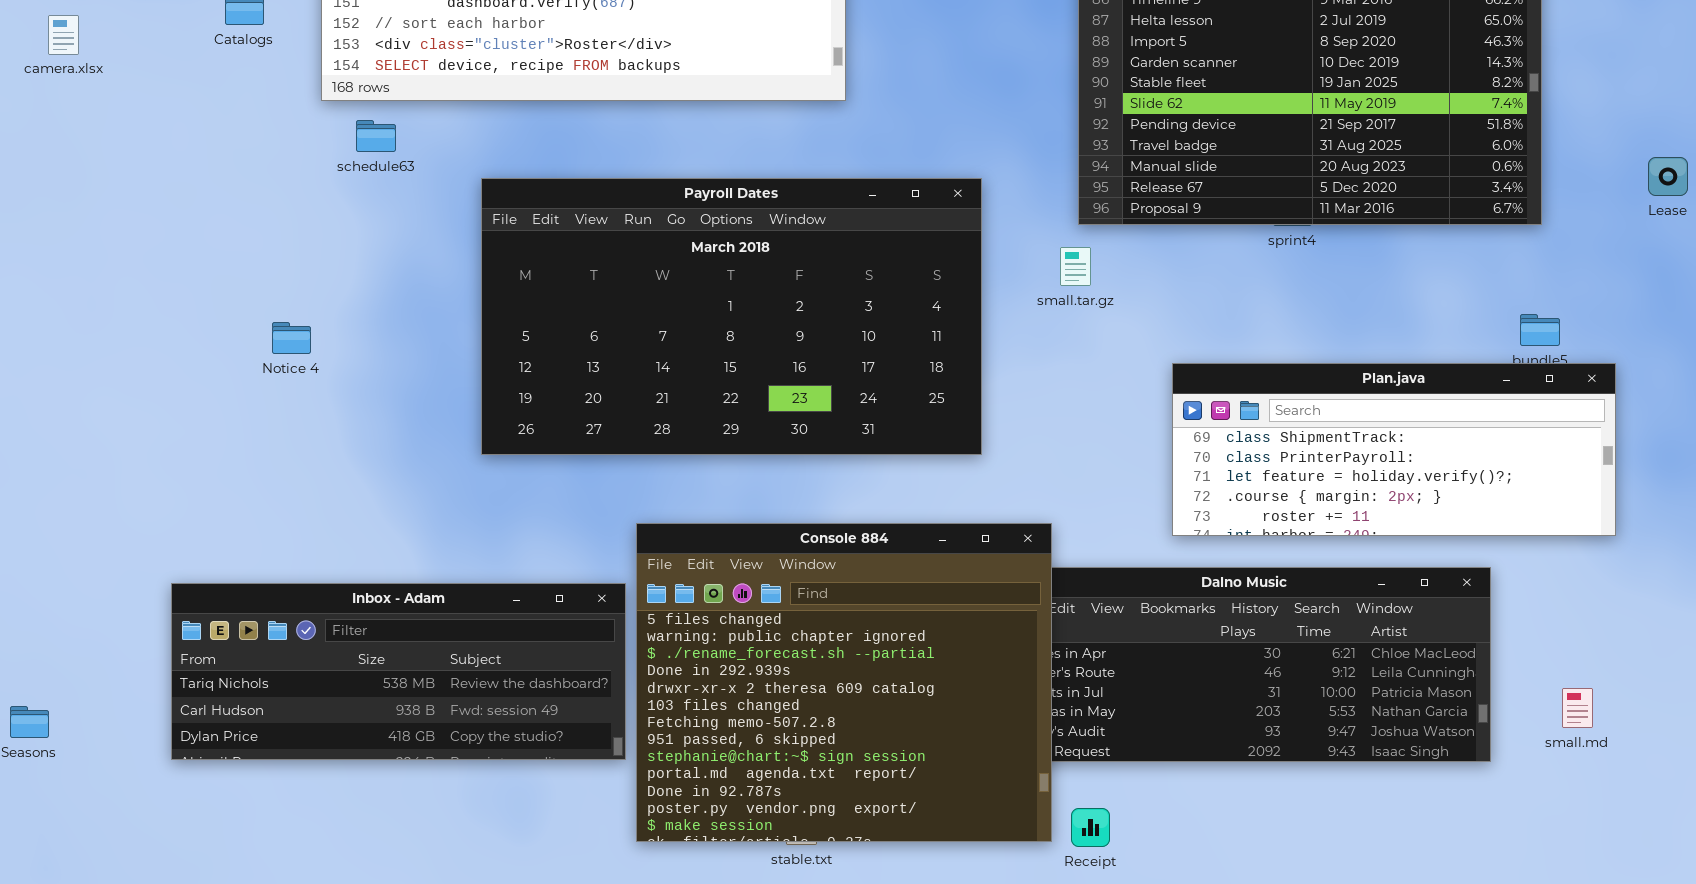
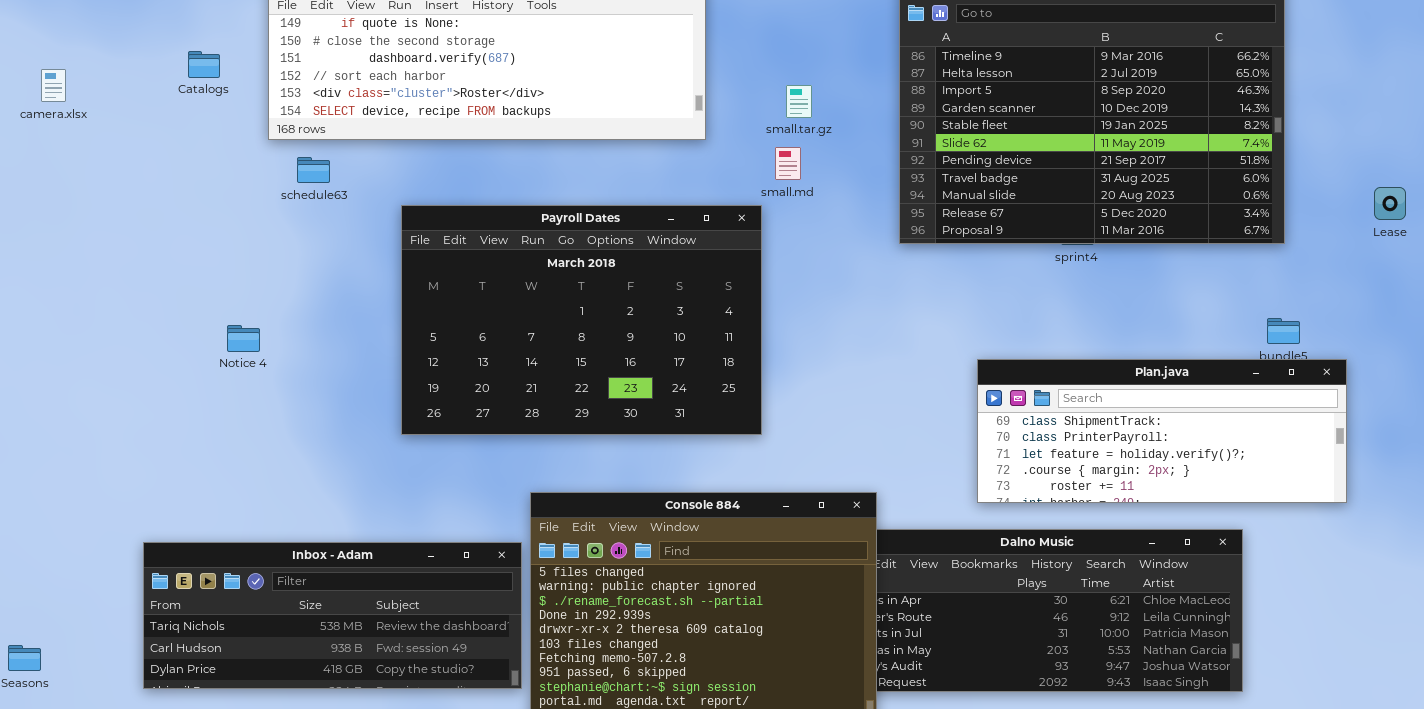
Payroll Dates: [481,178,982,455] -> [401,205,762,435], resized
small.tar.gz: [1060,247,1091,286] -> [786,85,812,118], moved
small.md: [1562,688,1593,728] -> [775,147,801,180], moved

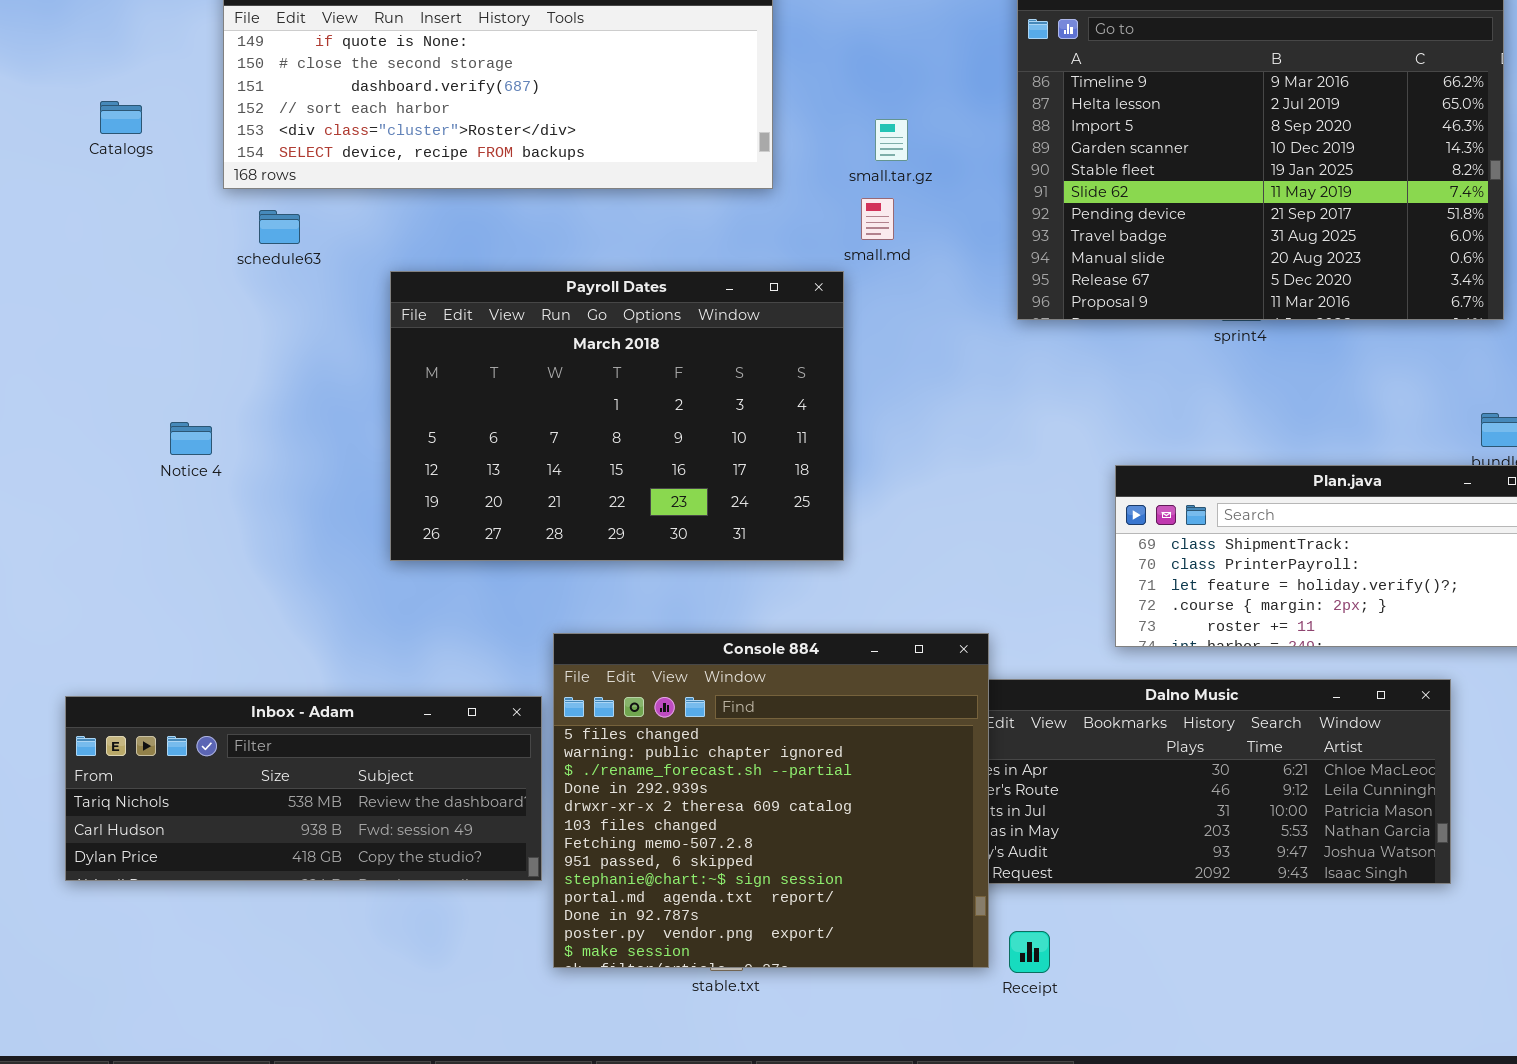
Catalogs: [188,51,220,78] -> [100,101,142,134], moved

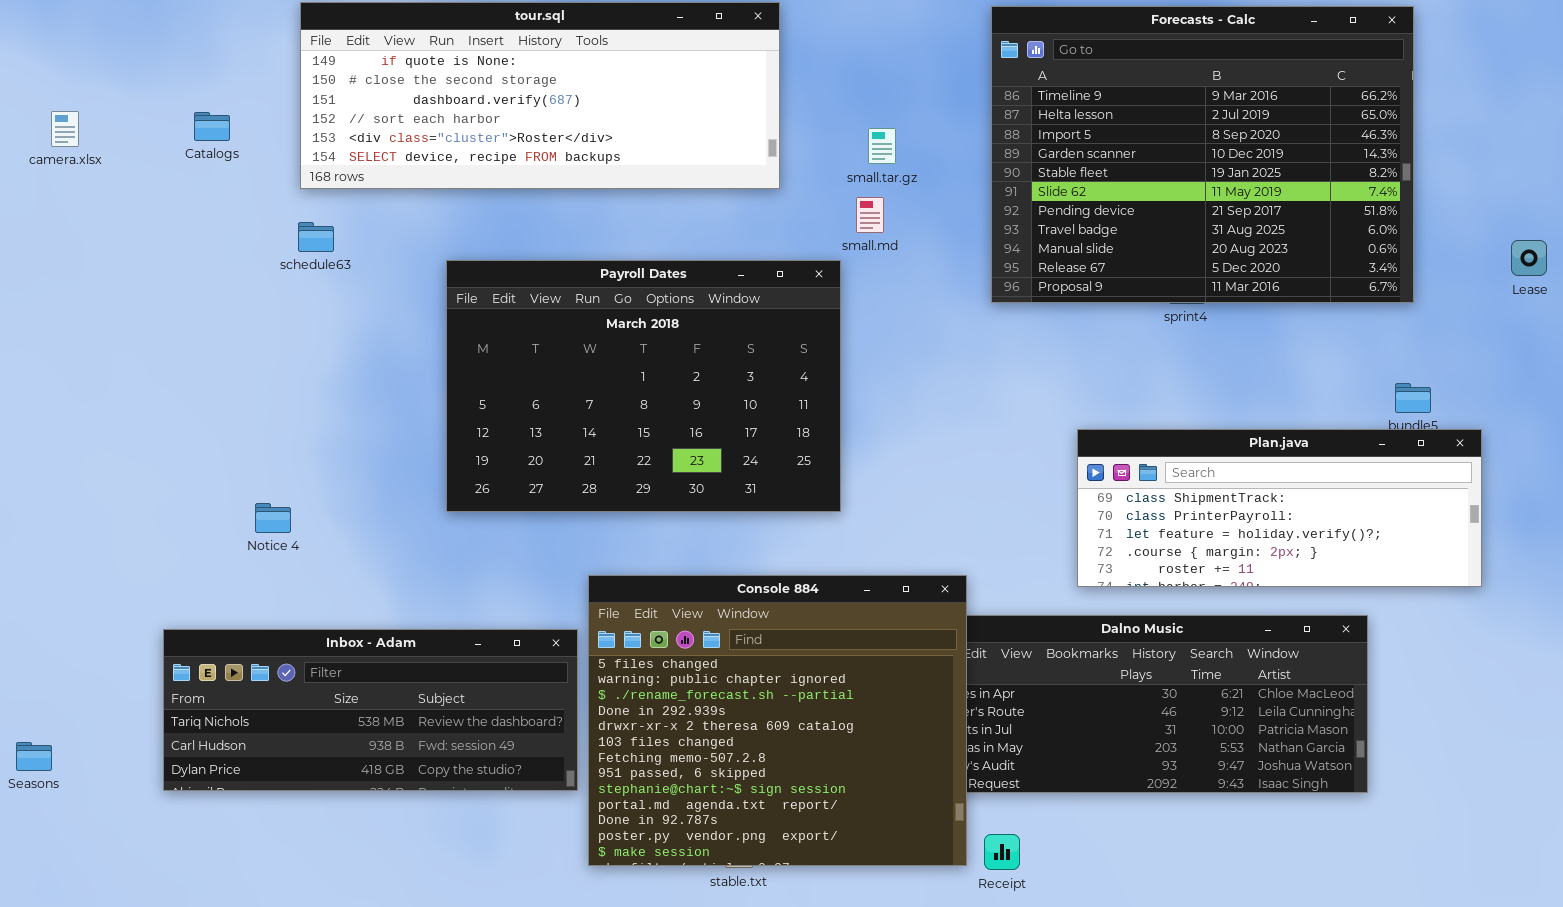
schedule63: [259,210,300,244] -> [298,222,334,252], moved
Notice 4: [170,422,212,455] -> [255,503,291,533], moved

